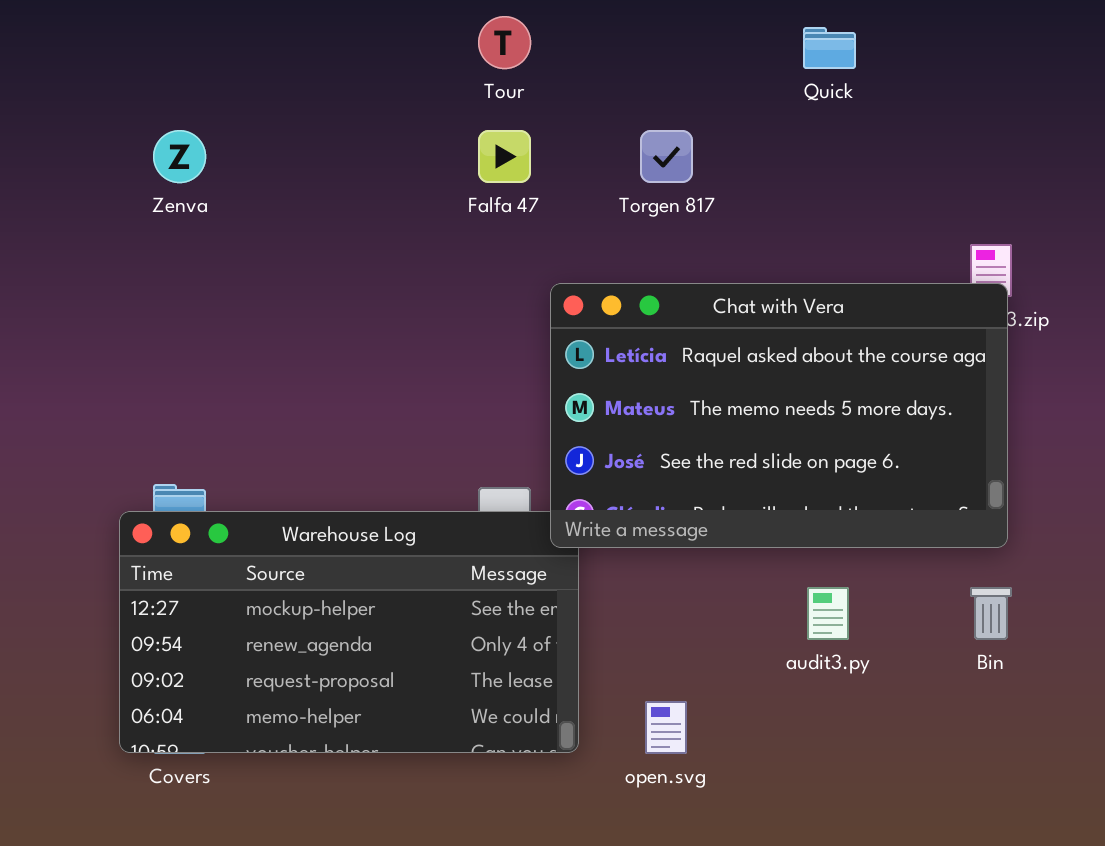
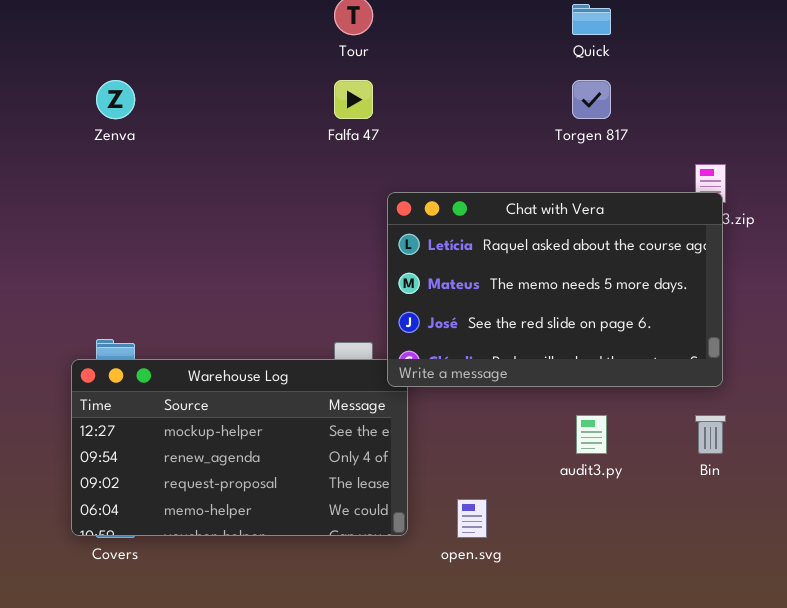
Torgen 817: [640,130,693,183] -> [572,80,611,119], moved

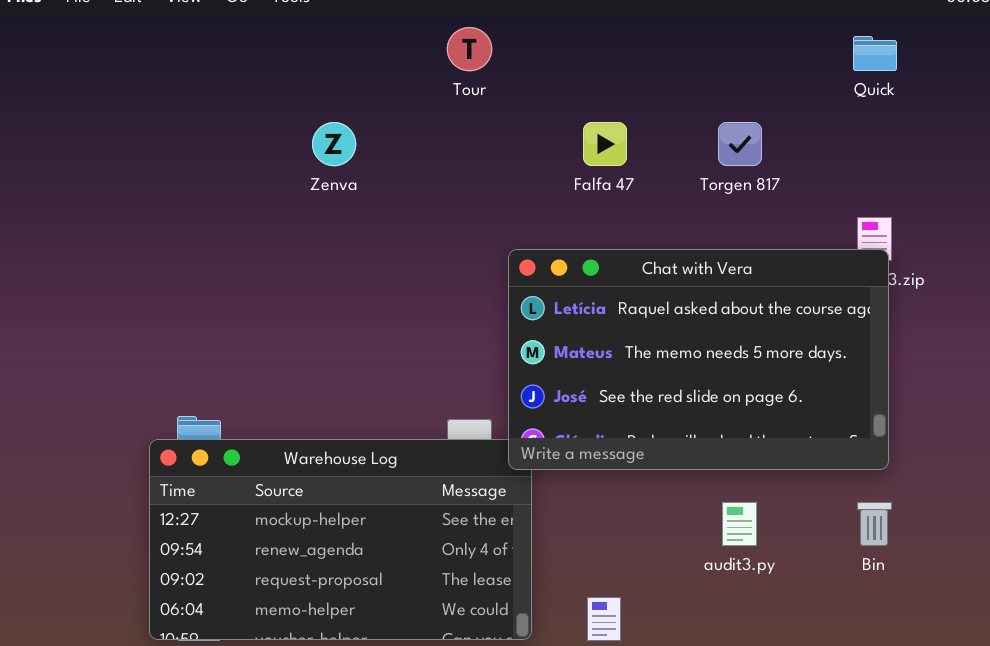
Quick: [572,4,611,35] -> [853,36,897,71], moved
Zenva: [96,80,135,119] -> [312,122,356,166], moved
Falfa 47: [334,80,373,119] -> [583,122,627,166], moved

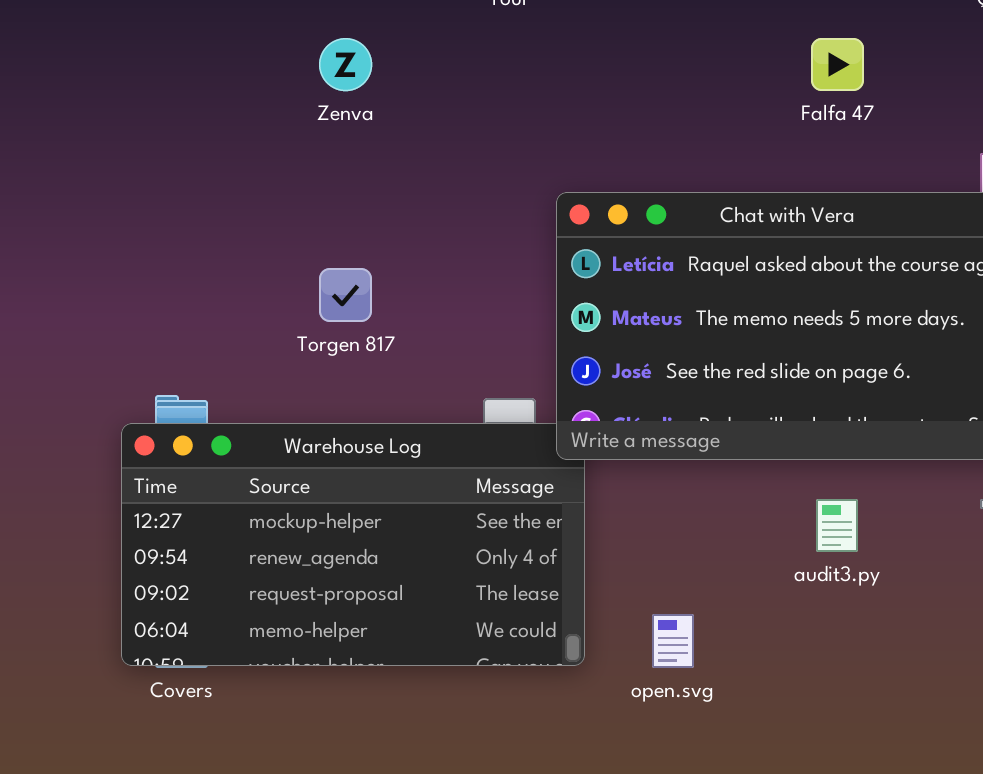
Falfa 47: [583,122,627,166] -> [811,38,864,91], moved
Torgen 817: [718,122,762,166] -> [319,268,372,322], moved

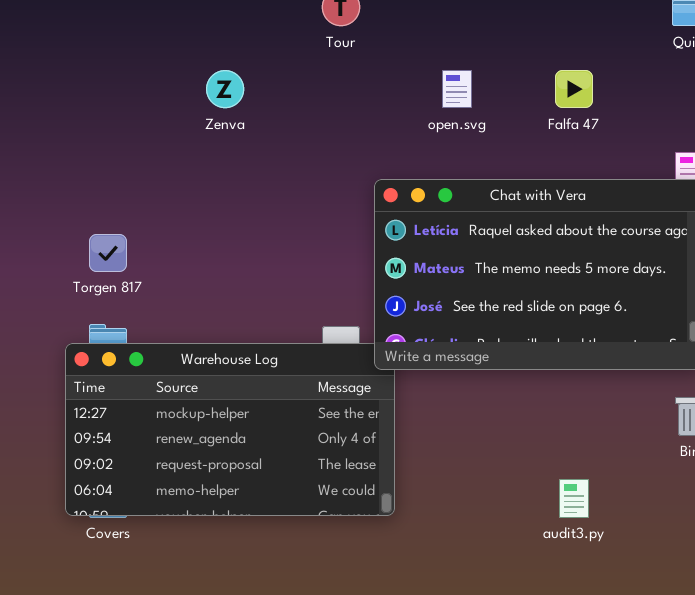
Torgen 817: [319,268,372,322] -> [89,234,127,272], moved
audit3.py: [816,499,858,552] -> [559,479,589,518], moved
open.svg: [652,614,694,668] -> [442,70,472,108], moved

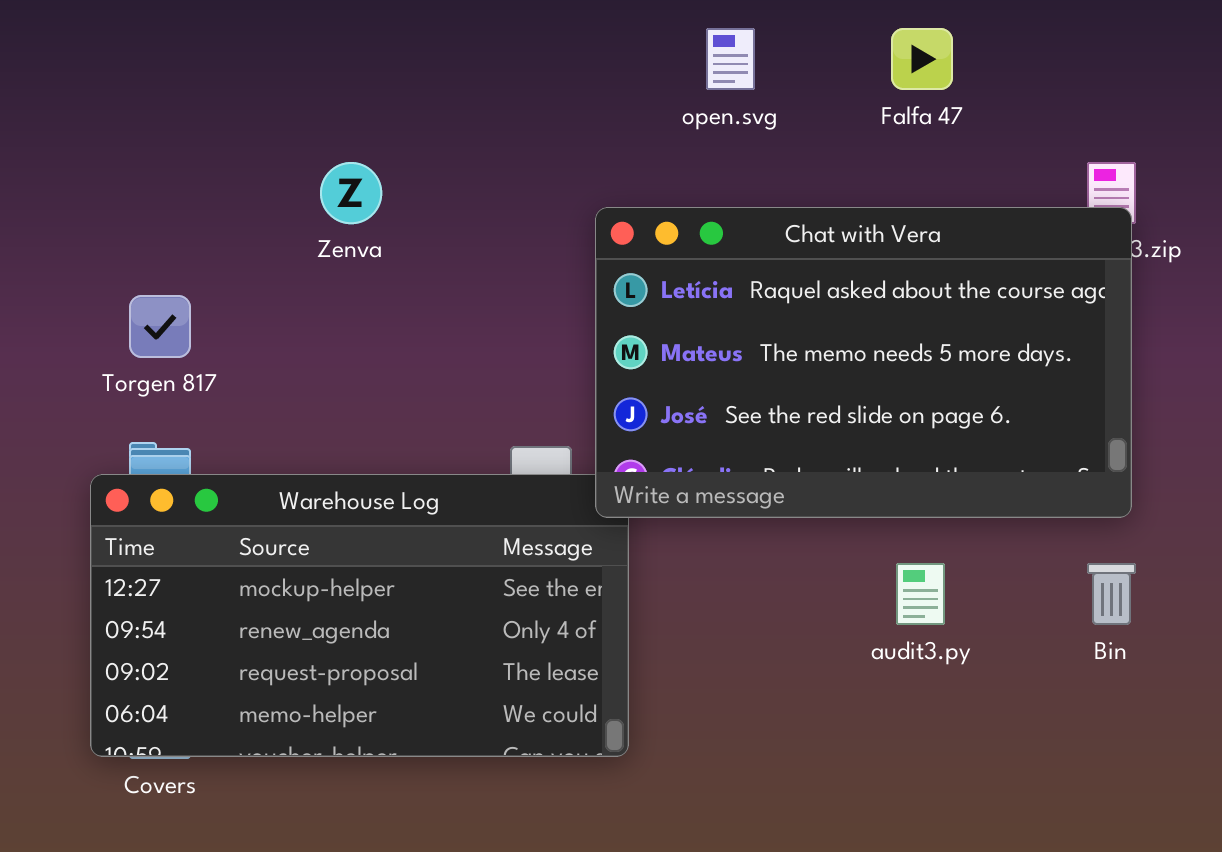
Zenva: [206,70,244,108] -> [320,162,382,224], moved
audit3.py: [559,479,589,518] -> [896,563,945,625], moved

